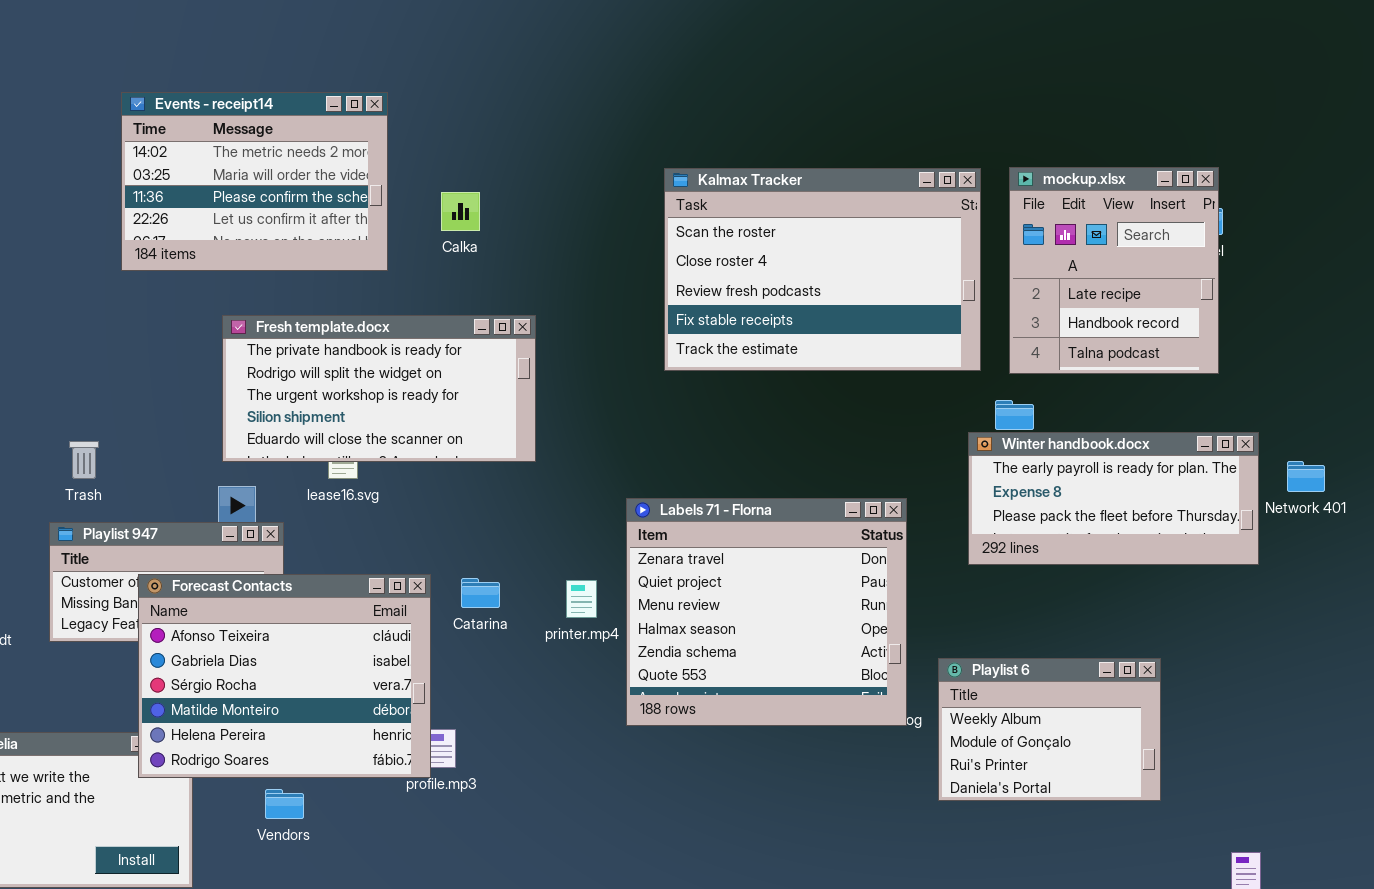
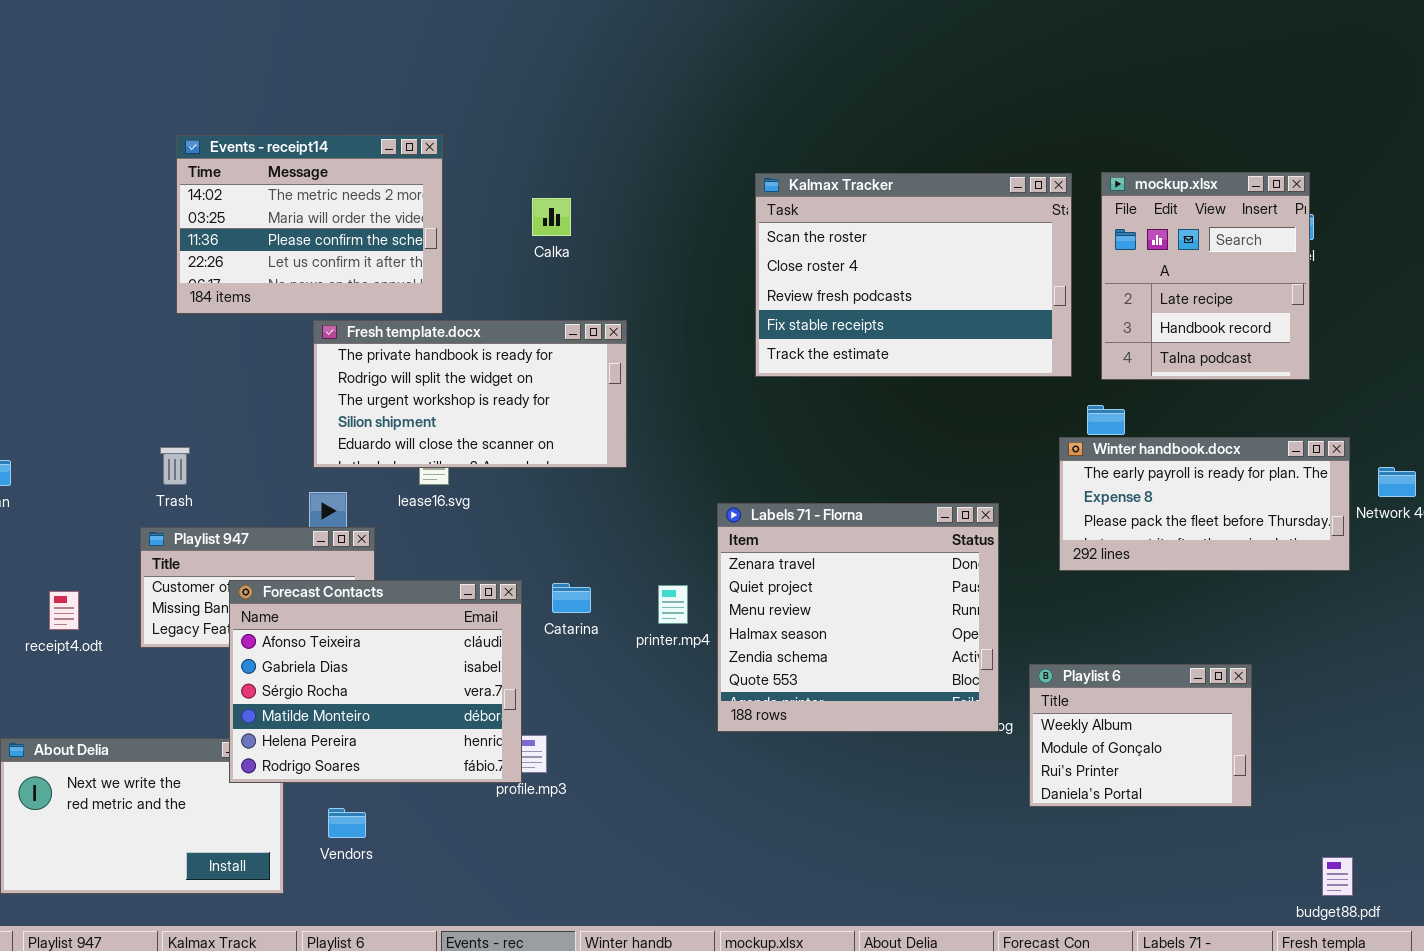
Events - receipt14: [121,92,388,271] -> [176,135,443,314], moved
Vendors: [265,789,304,819] -> [328,808,366,838], moved

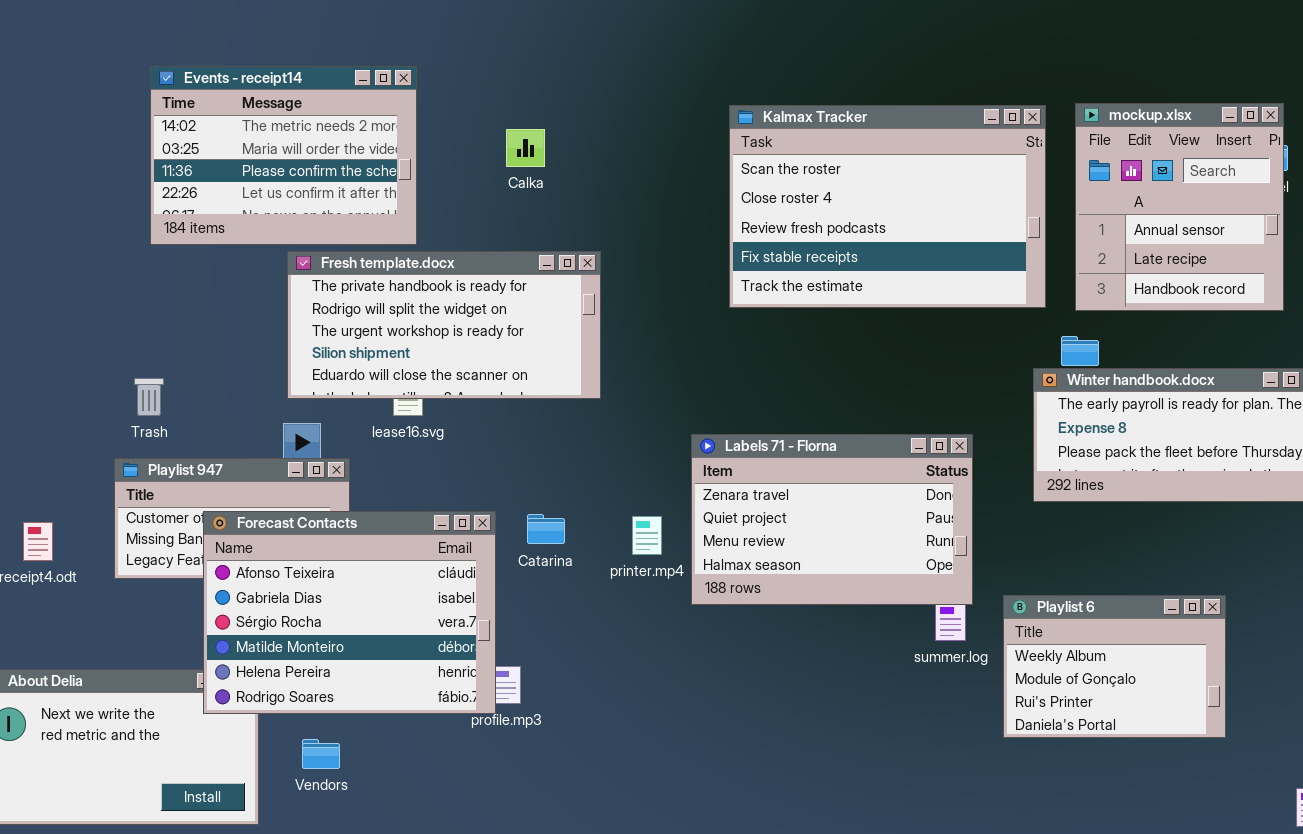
mockup.xlsx: [1101,172,1310,380] -> [1075,103,1284,311], scrolled up 1 row
Labels 71 - Florna: [717,503,999,732] -> [691,434,973,605], resized

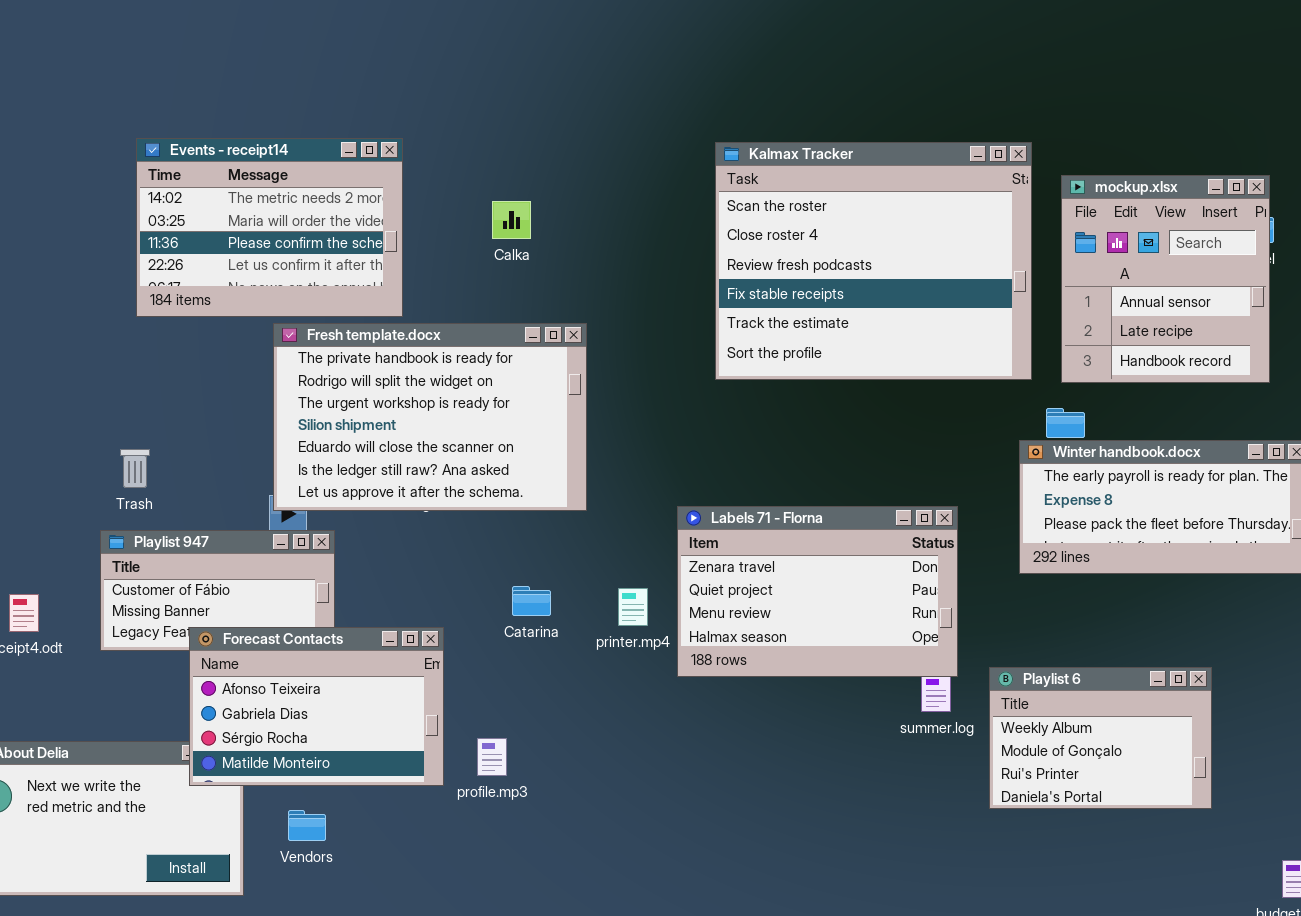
Kalmax Tracker: [729,105,1046,308] -> [715,142,1032,380], resized
Fresh template.docx: [287,251,601,399] -> [273,323,587,511], resized
Forecast Contacts: [203,511,496,714] -> [189,627,444,786], resized

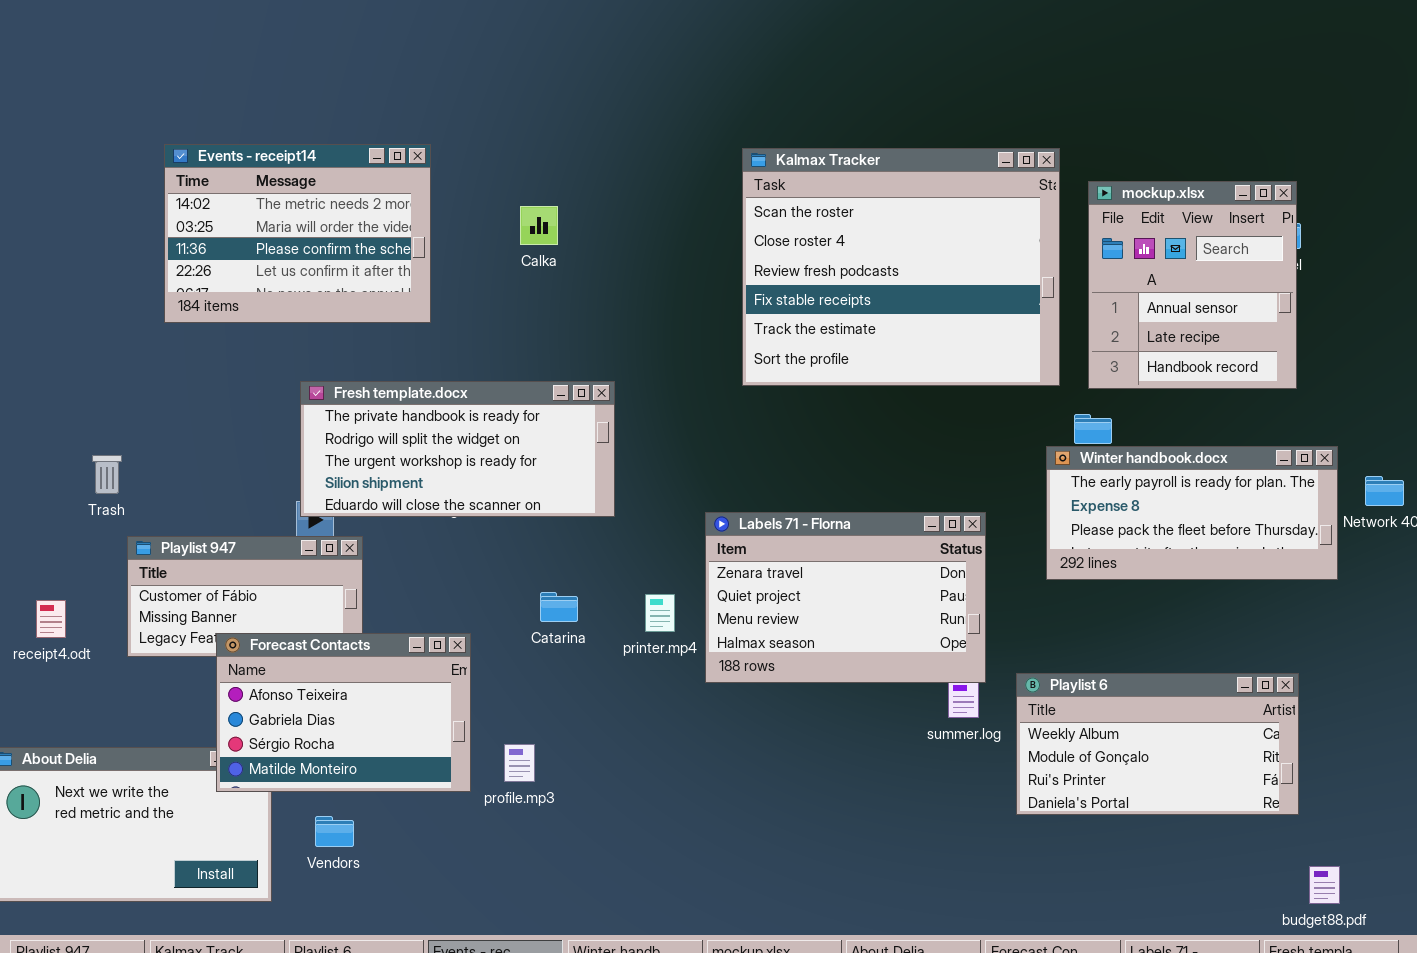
Fresh template.docx: [273,323,587,511] -> [300,381,615,517], resized
Trash: [120,449,150,488] -> [92,455,122,494], moved
Playlist 6: [989,667,1212,809] -> [1016,673,1299,815], resized

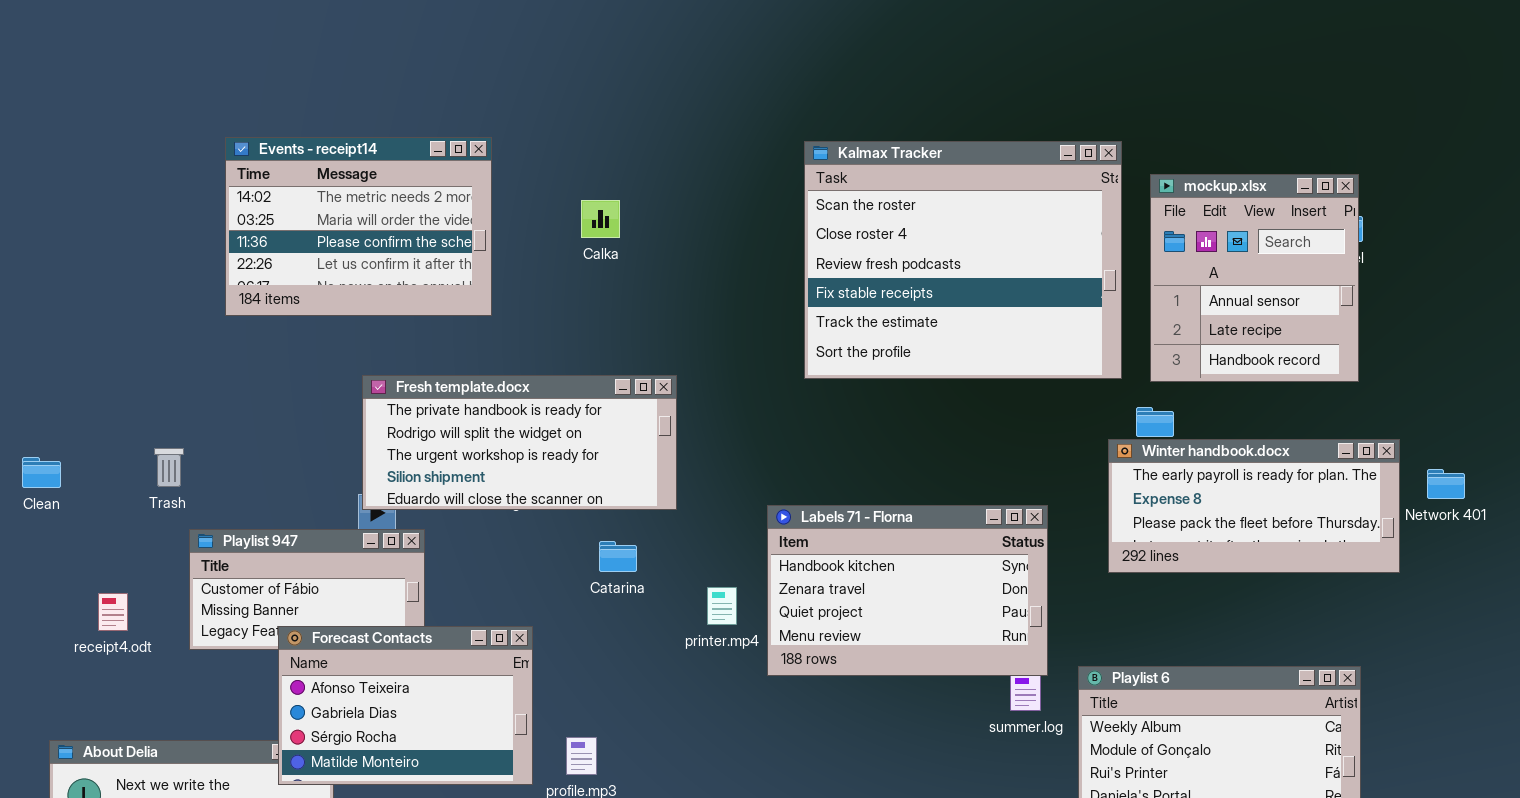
Labels 71 - Florna: [705,512,986,683] -> [767,505,1048,676], scrolled up 1 row
Catarina: [540,592,578,622] -> [599,541,637,572], moved

